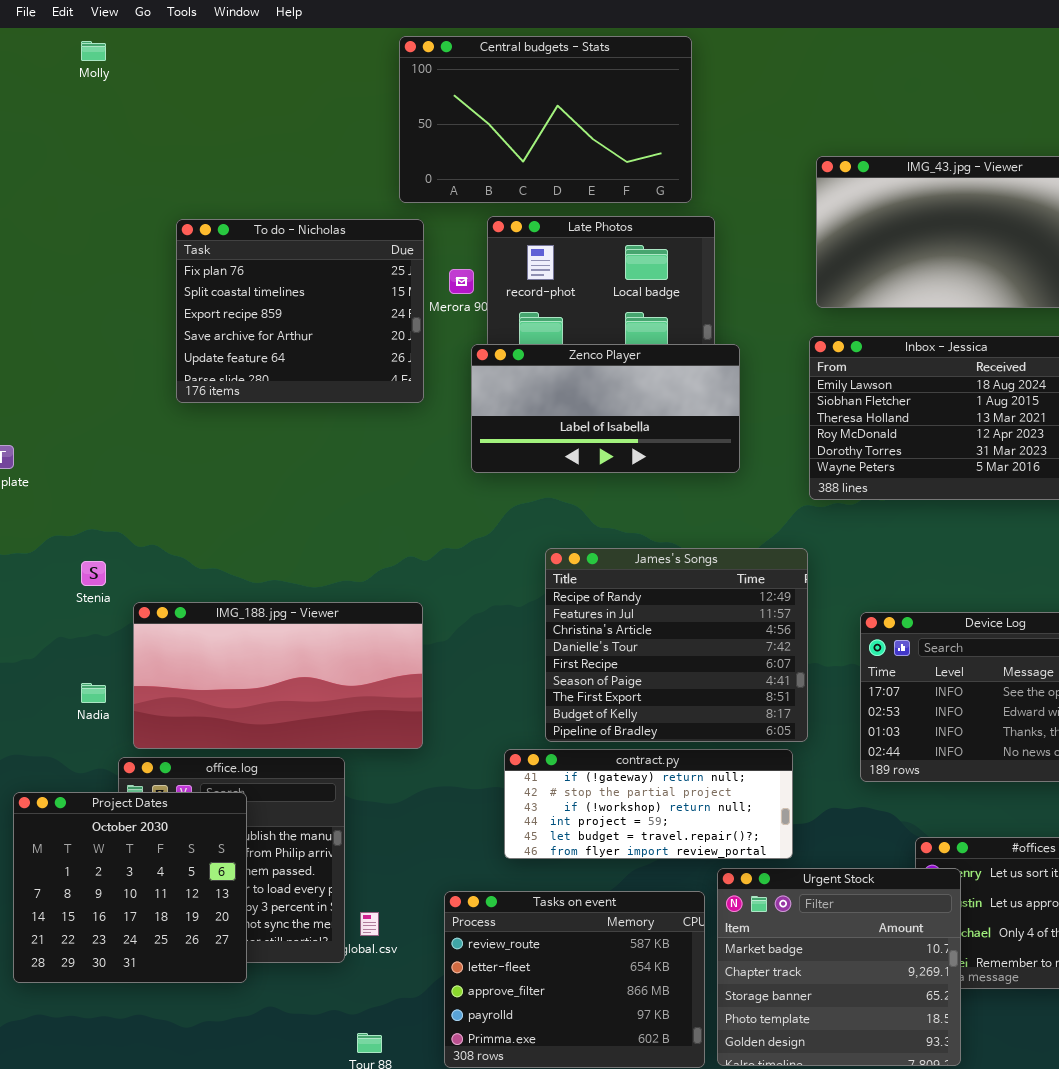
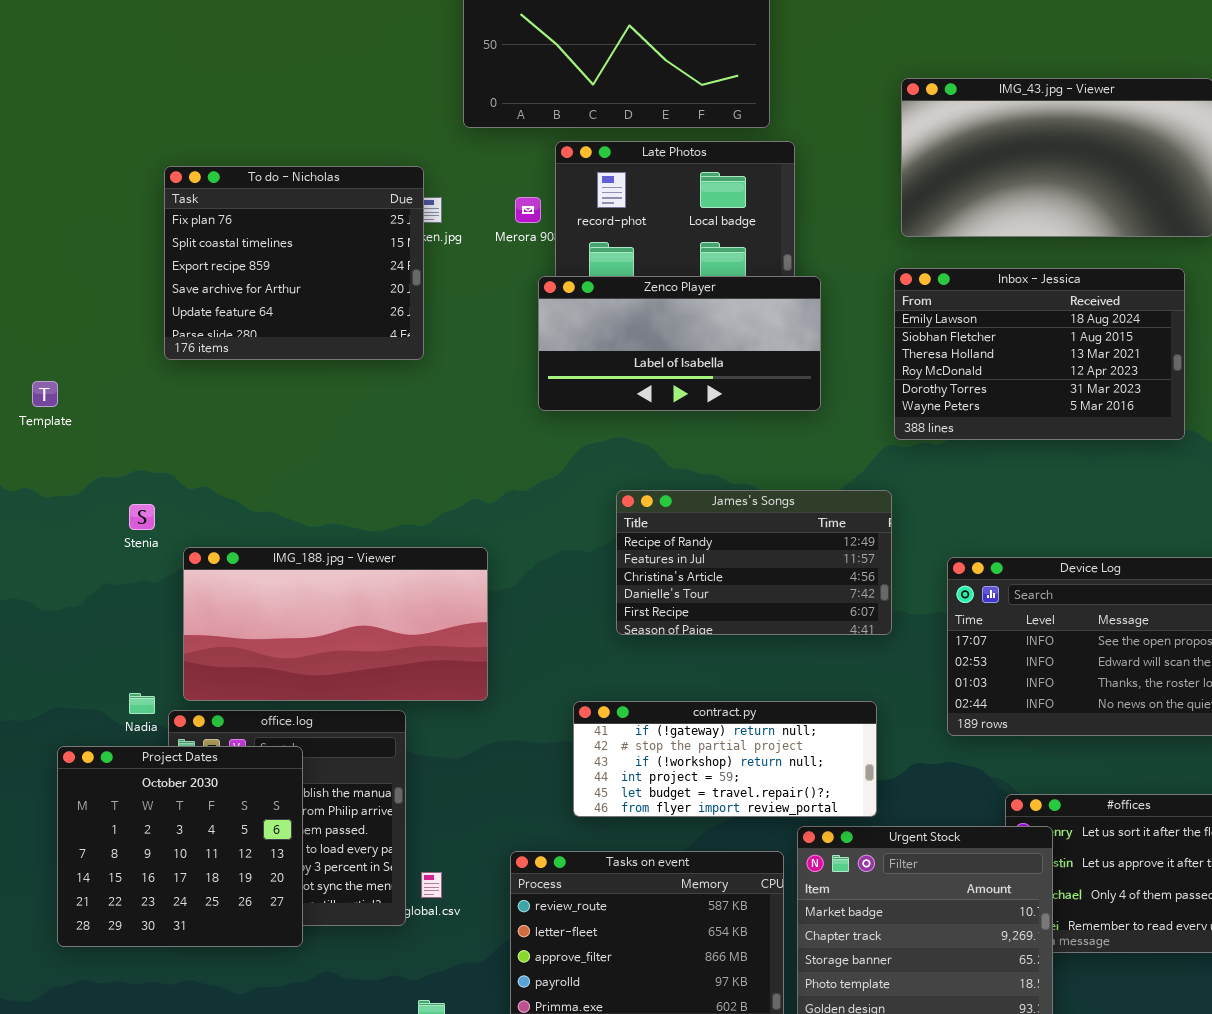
To do - Nicholas: [176,219,424,403] -> [164,166,424,360], moved
James's Songs: [545,548,808,742] -> [616,490,892,635], resized
Nadia: [81,683,106,703] -> [129,693,155,714], moved

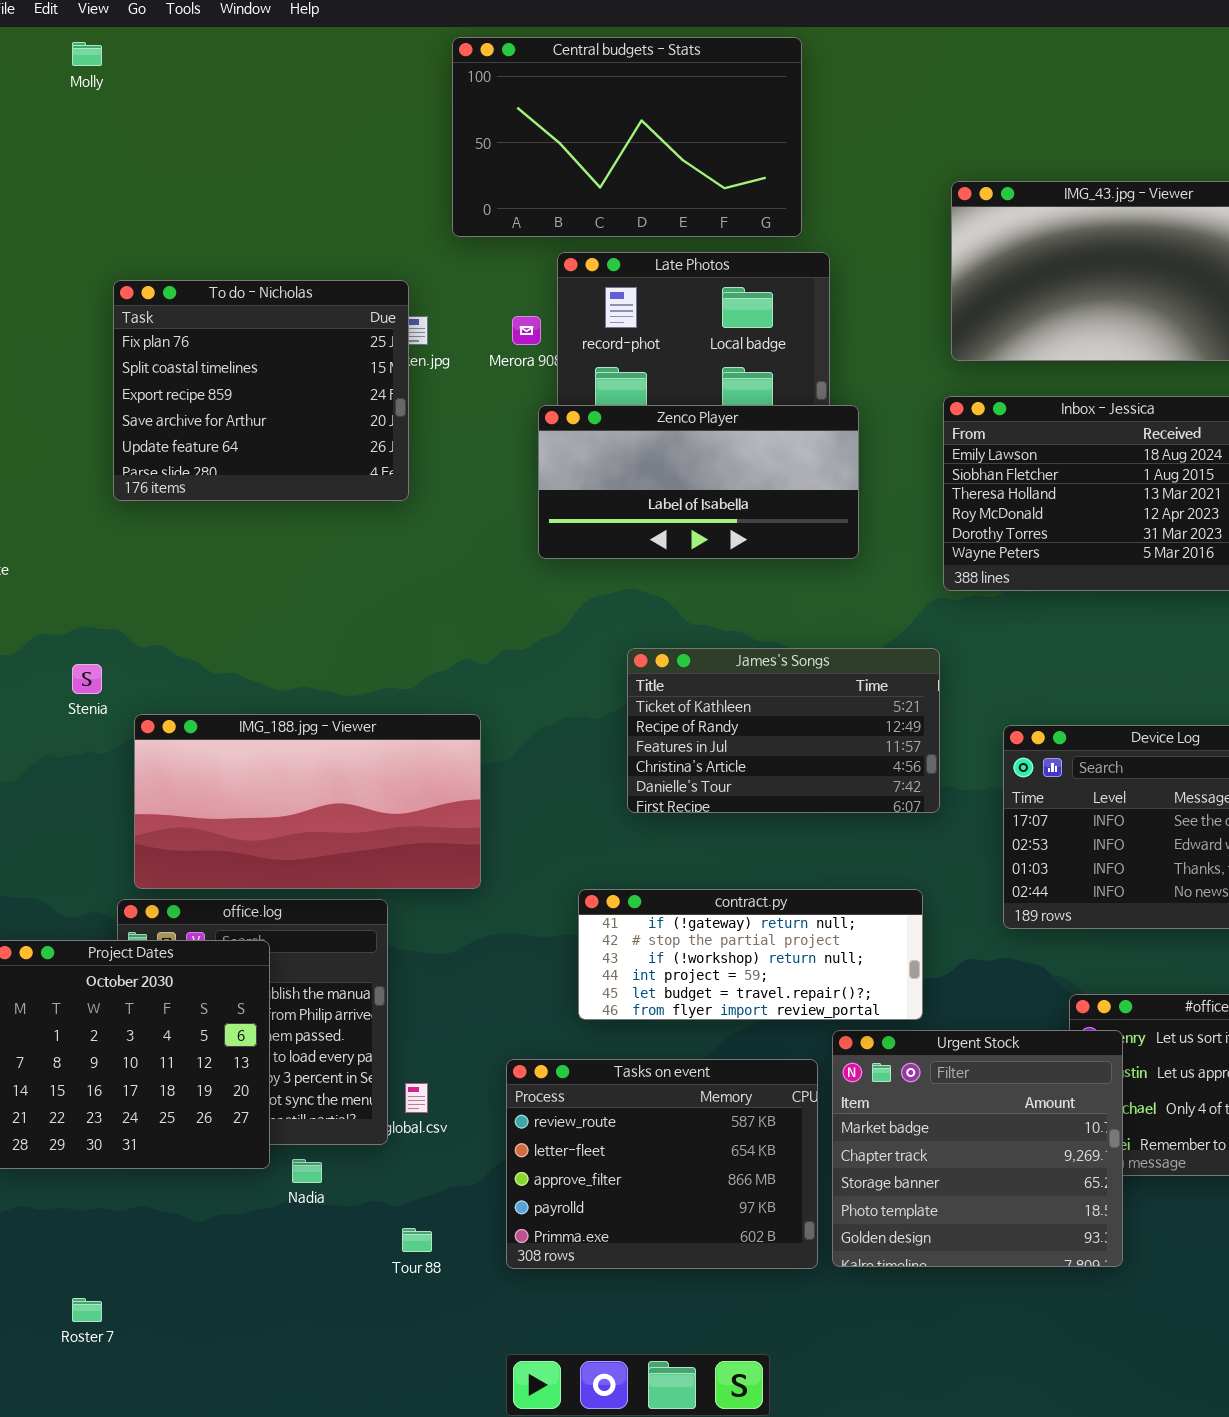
James's Songs: [616,490,892,635] -> [627,648,940,813], scrolled up 1 row
Nadia: [129,693,155,714] -> [292,1159,322,1183], moved

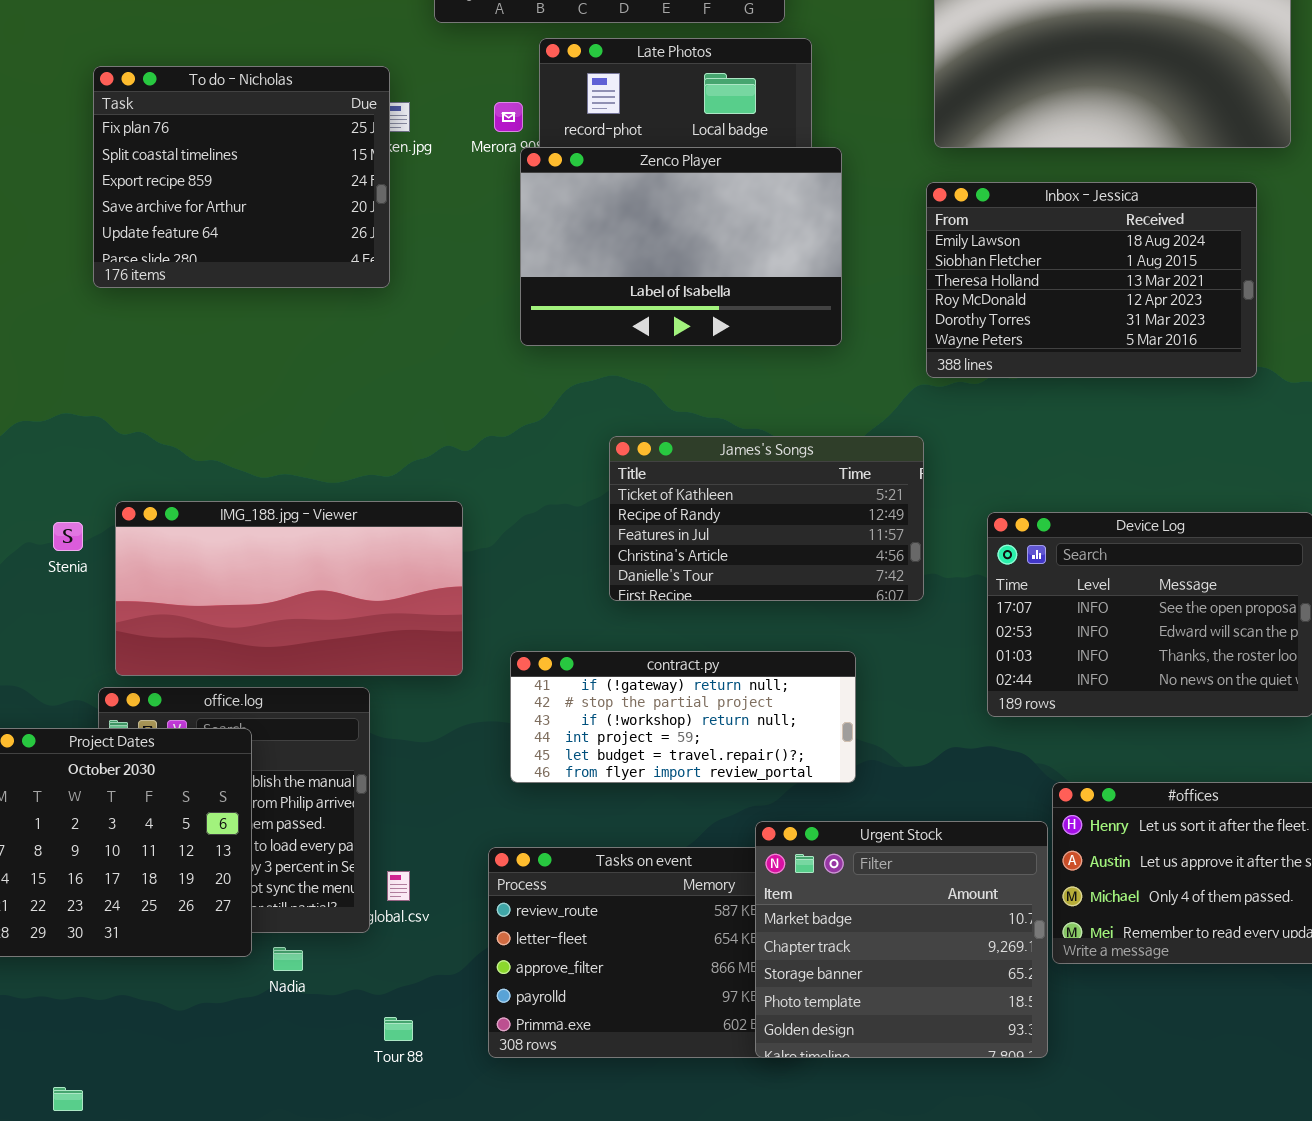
Zenco Player: [538,405,859,559] -> [520,147,842,346], resized
Stenia: [72,664,102,694] -> [53,522,83,551], moved
contract.py: [578,889,923,1020] -> [510,651,856,783], moved
Urgent Stock: [832,1030,1123,1267] -> [755,821,1048,1058], moved

